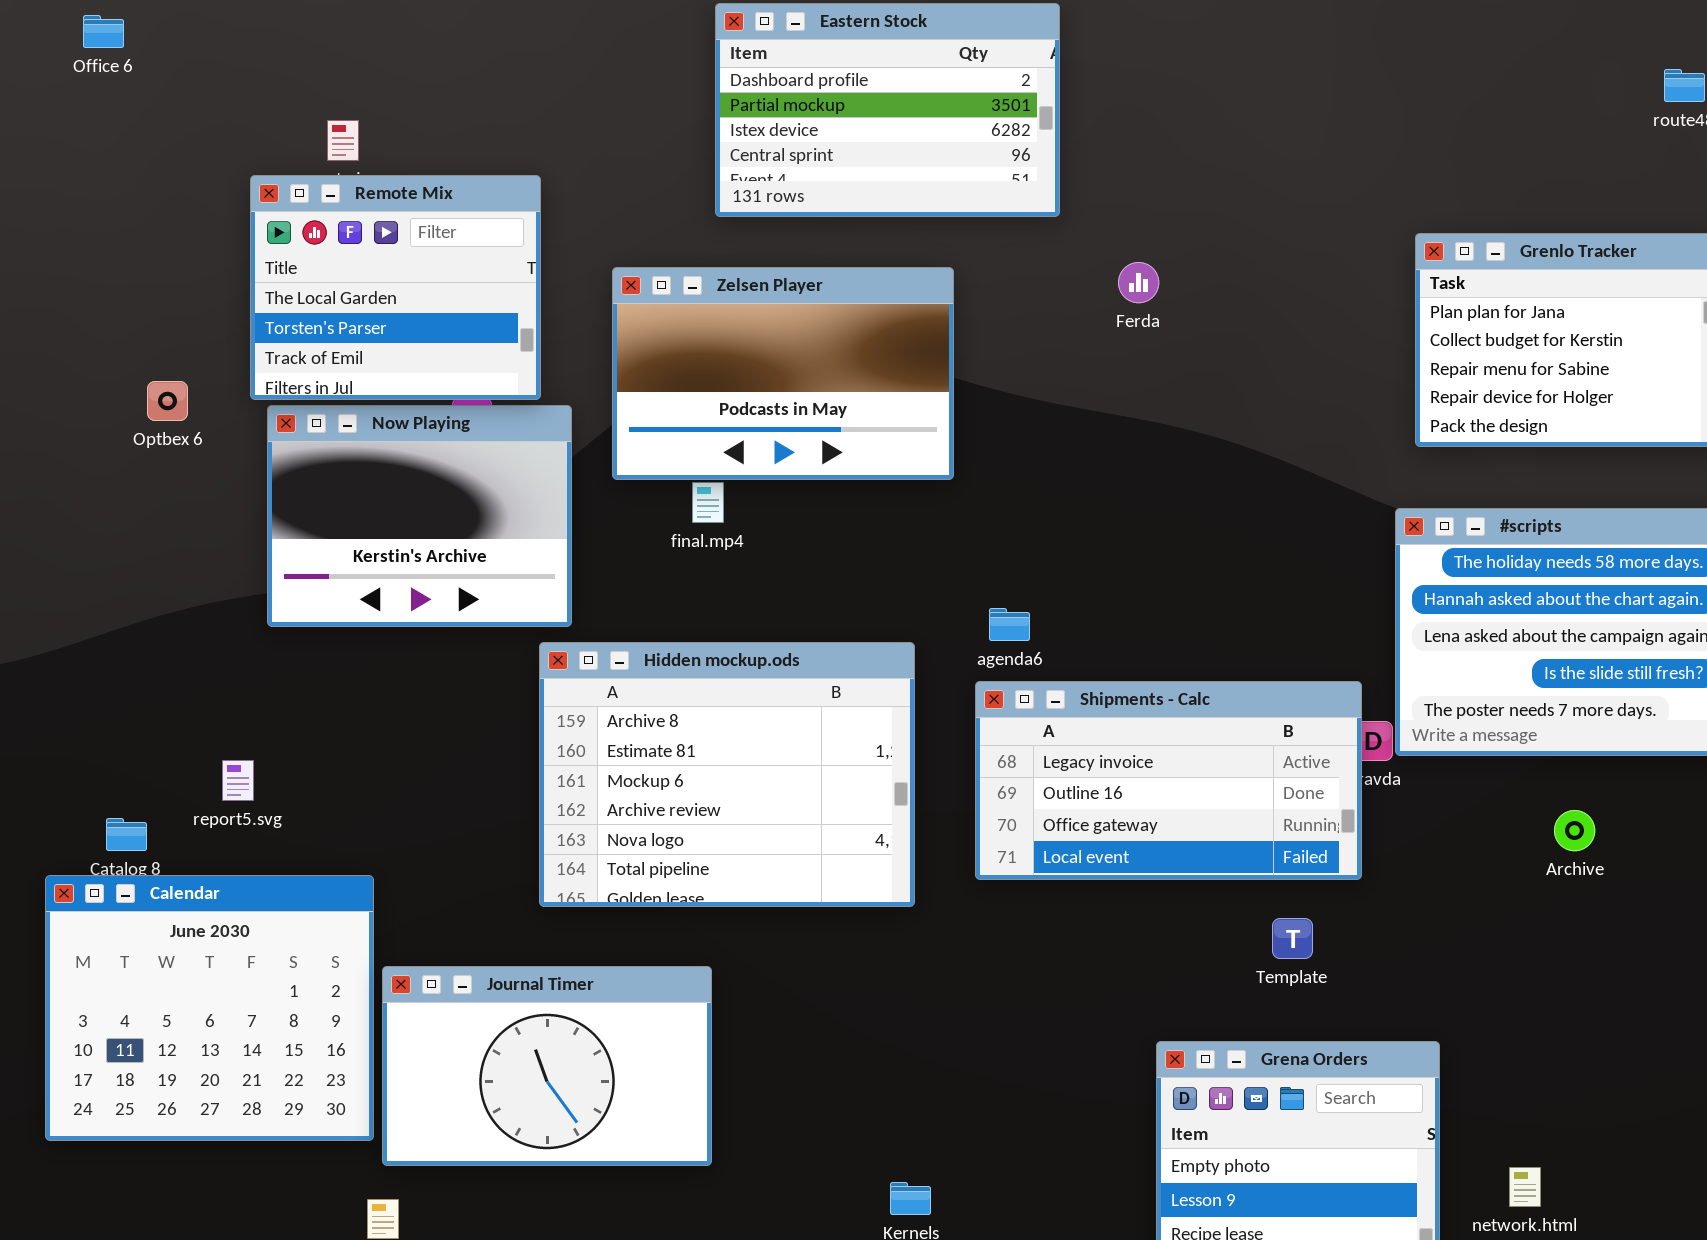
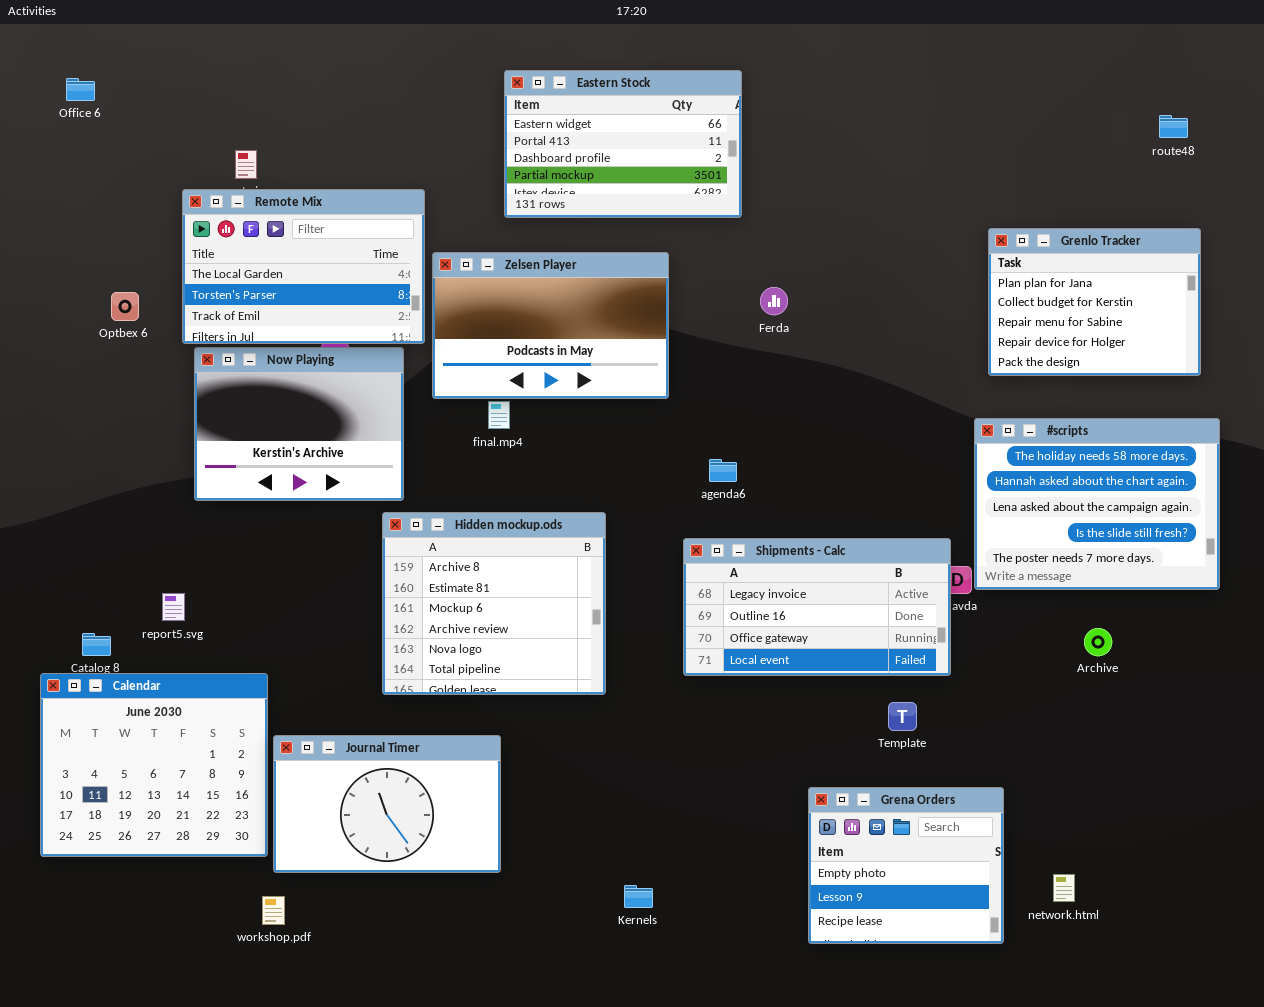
Eastern Stock: [715,3,1060,217] -> [504,70,742,218], scrolled up 2 rows
Remote Mix: [250,175,541,400] -> [182,189,425,344], resized
Ferda: [1118,262,1159,303] -> [760,287,788,315], moved
Optbex 6: [147,381,188,421] -> [111,292,139,321], moved
agenda6: [989,608,1030,641] -> [709,459,737,482], moved
Hidden mockup.ods: [539,642,915,907] -> [382,512,606,695], resized

